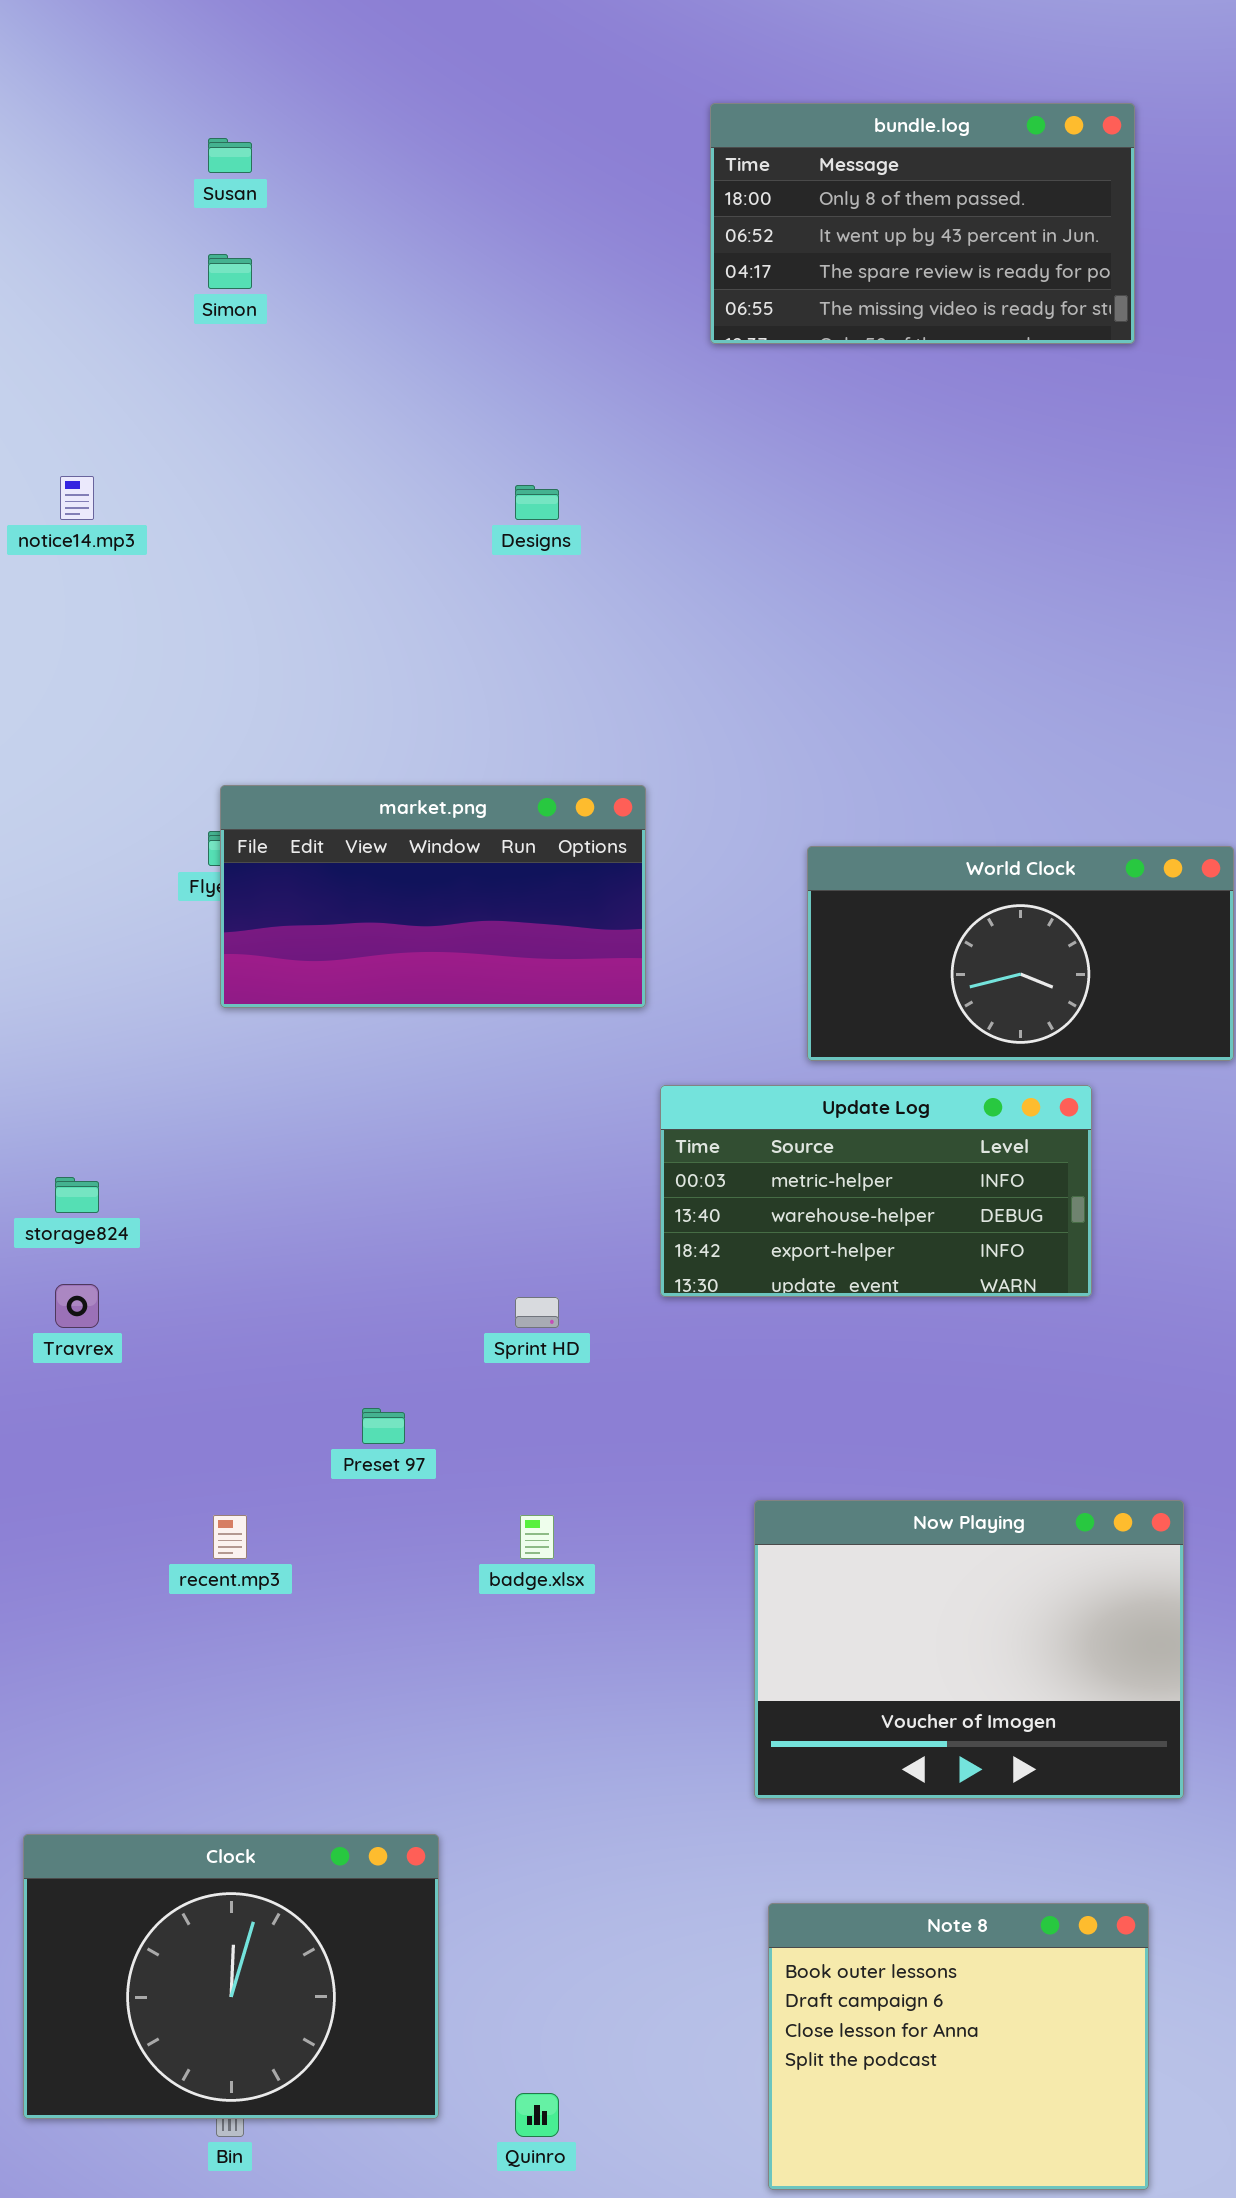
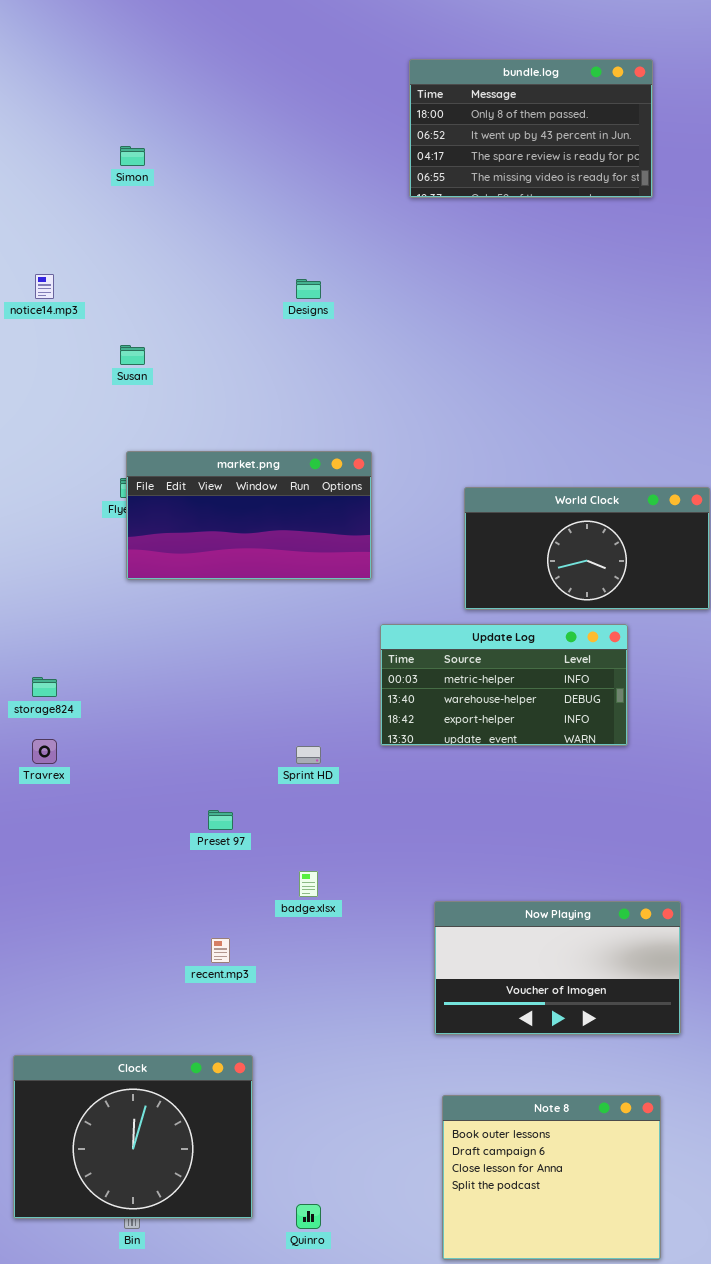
Susan: [208,138,252,173] -> [120,345,145,365], moved
Now Playing: [754,1500,1184,1799] -> [434,901,681,1035], resized
recent.mp3: [213,1515,247,1559] -> [211,938,230,963], moved

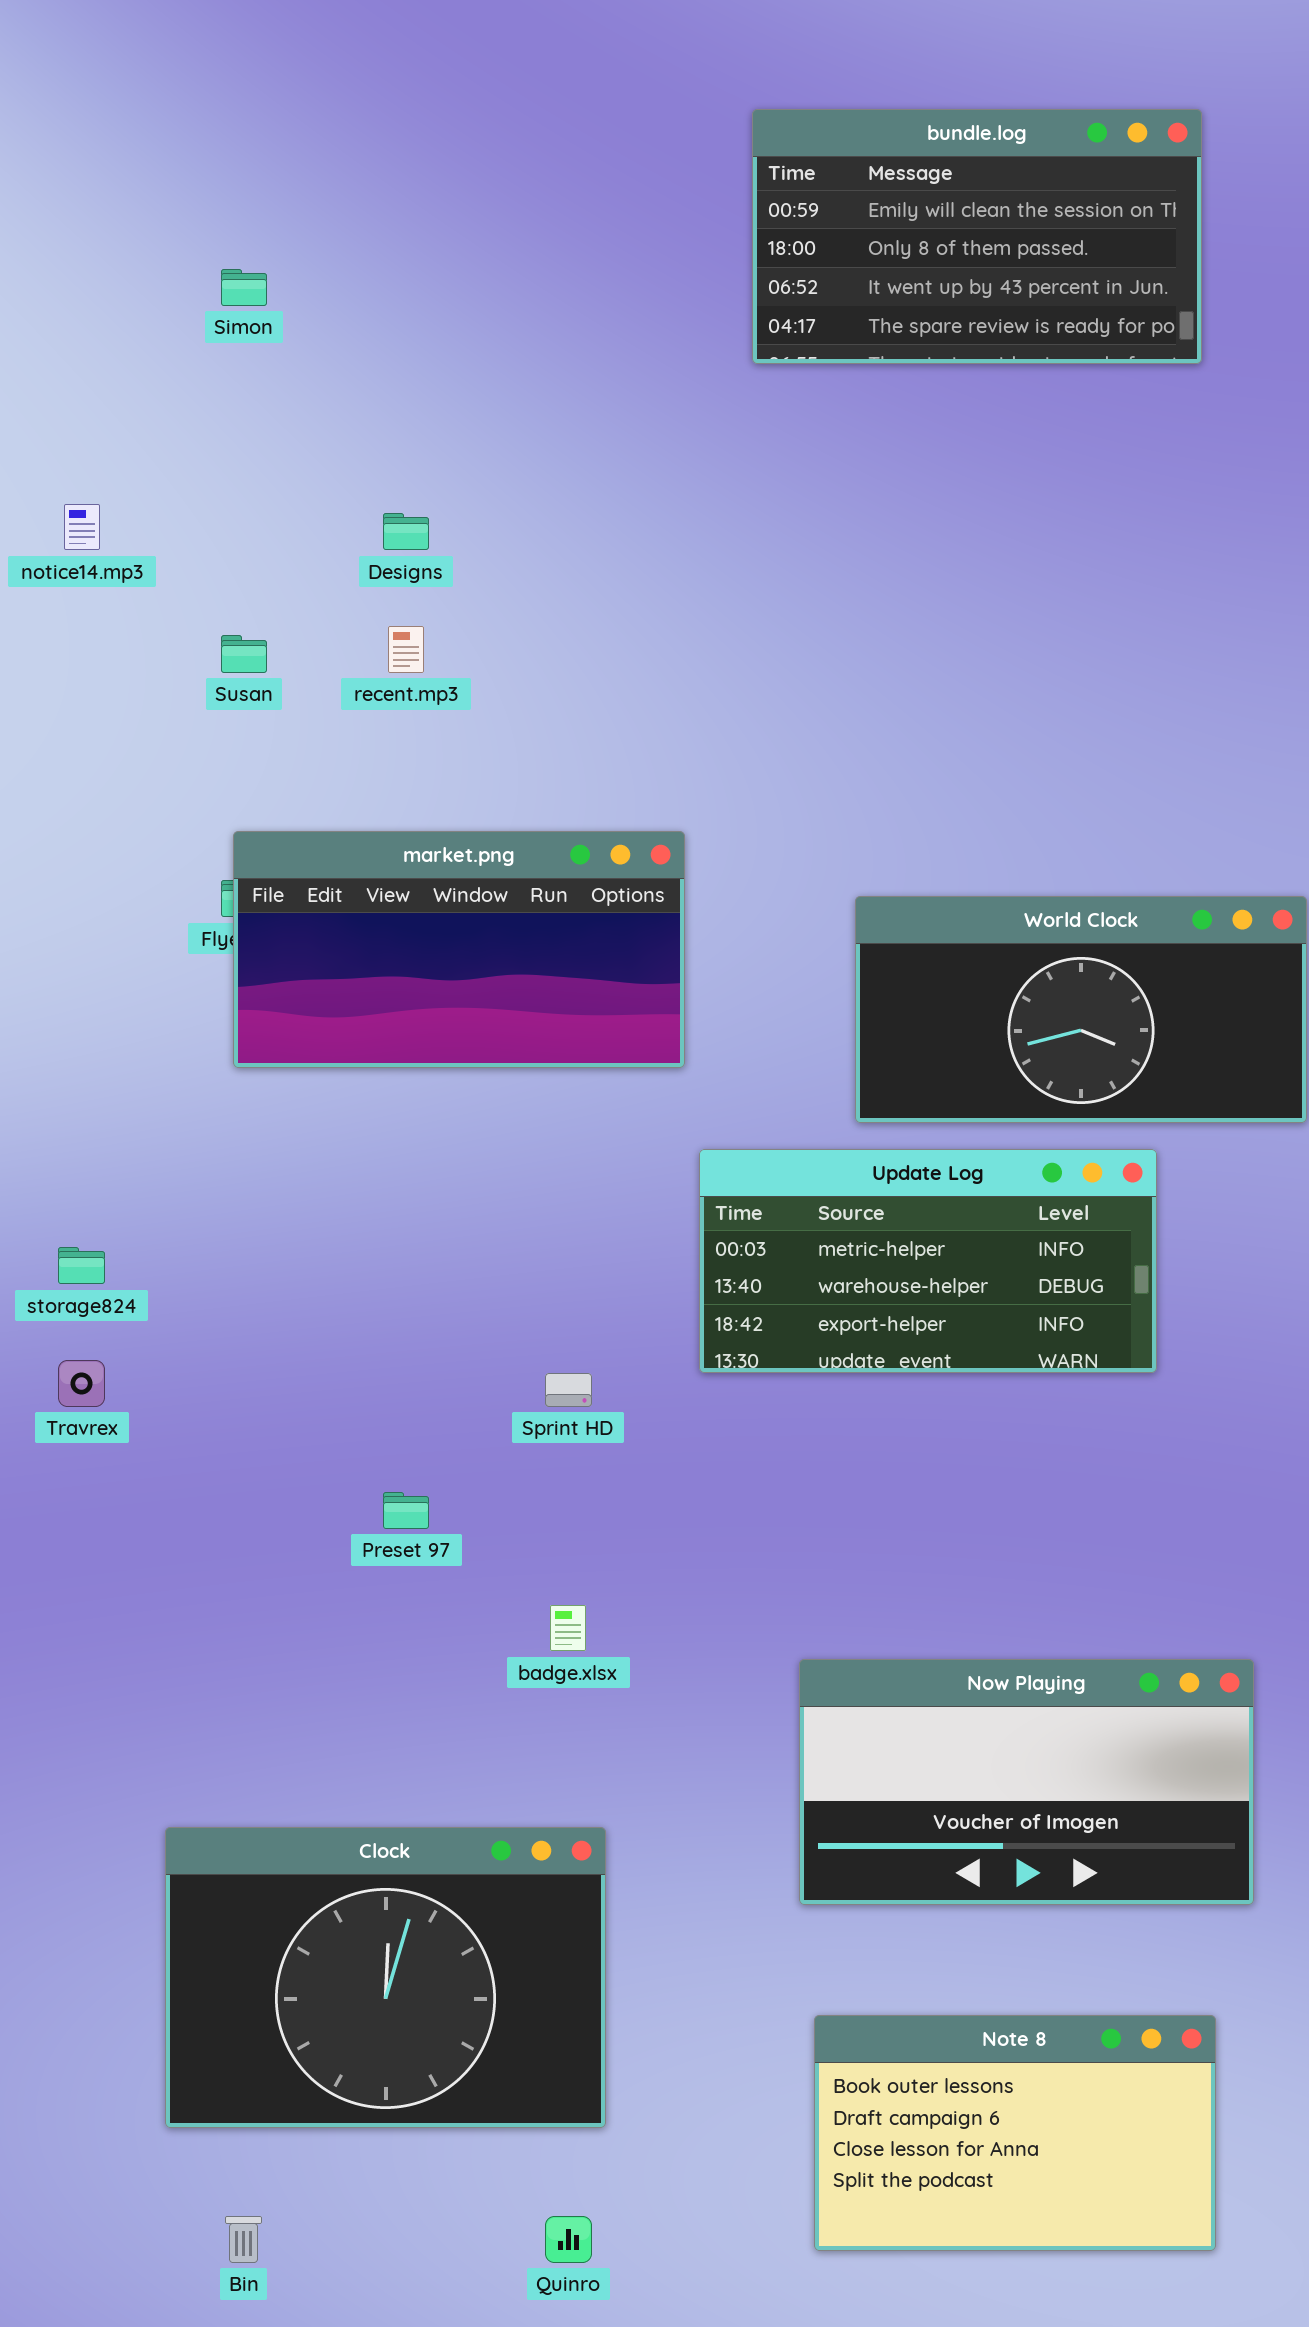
bundle.log: [409,59,653,198] -> [752,109,1202,364], scrolled up 1 row
Designs: [296,279,321,299] -> [383,513,429,550], moved
recent.mp3: [211,938,230,963] -> [388,626,424,673], moved
Clock: [13,1055,253,1219] -> [165,1827,606,2128], moved
Note 8: [442,1095,661,1260] -> [814,2015,1216,2251], resized

